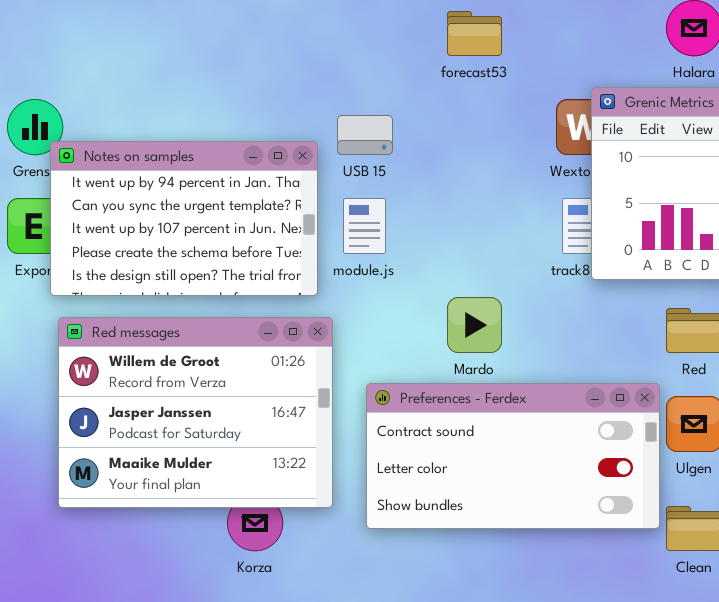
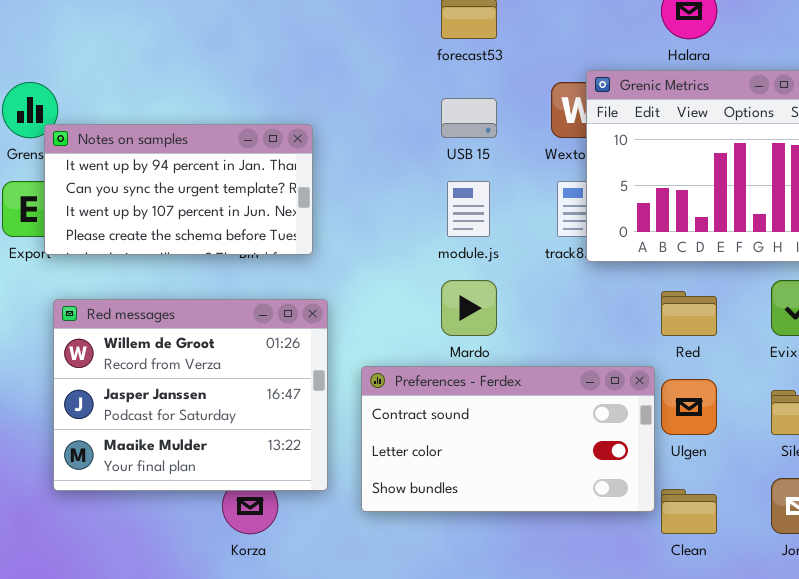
USB 15: [337,115,393,155] -> [441,98,497,138], moved
Notes on samples: [50,141,318,296] -> [44,124,313,255], resized
module.js: [343,198,386,254] -> [447,181,490,237], moved

